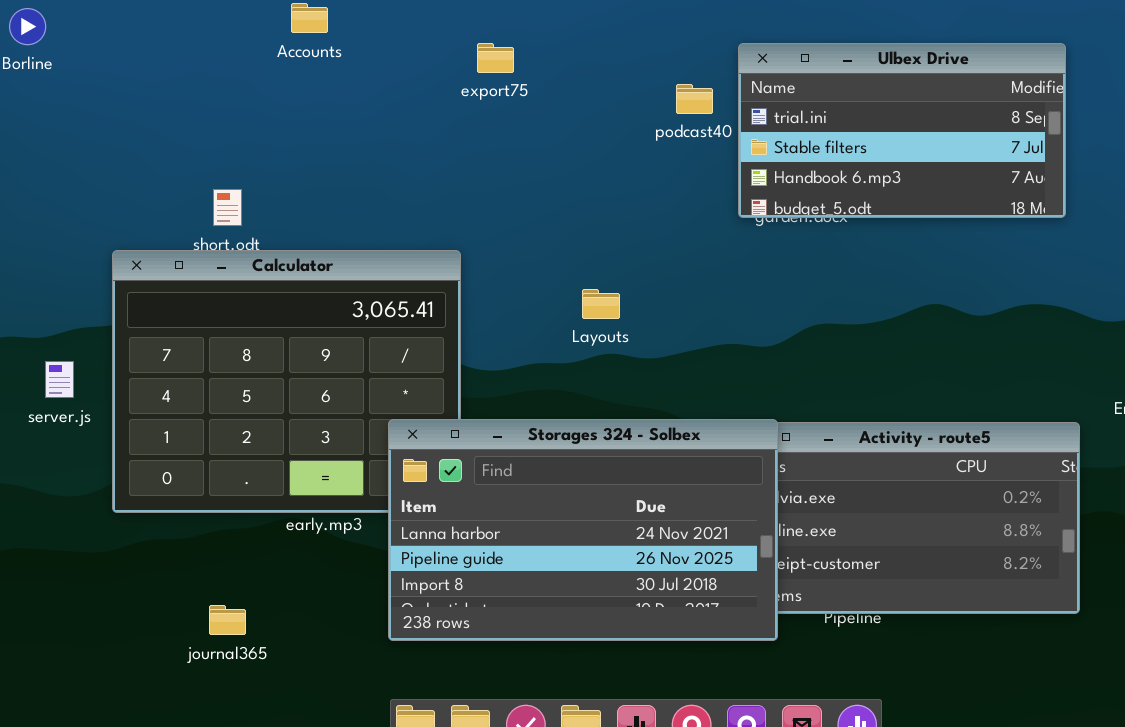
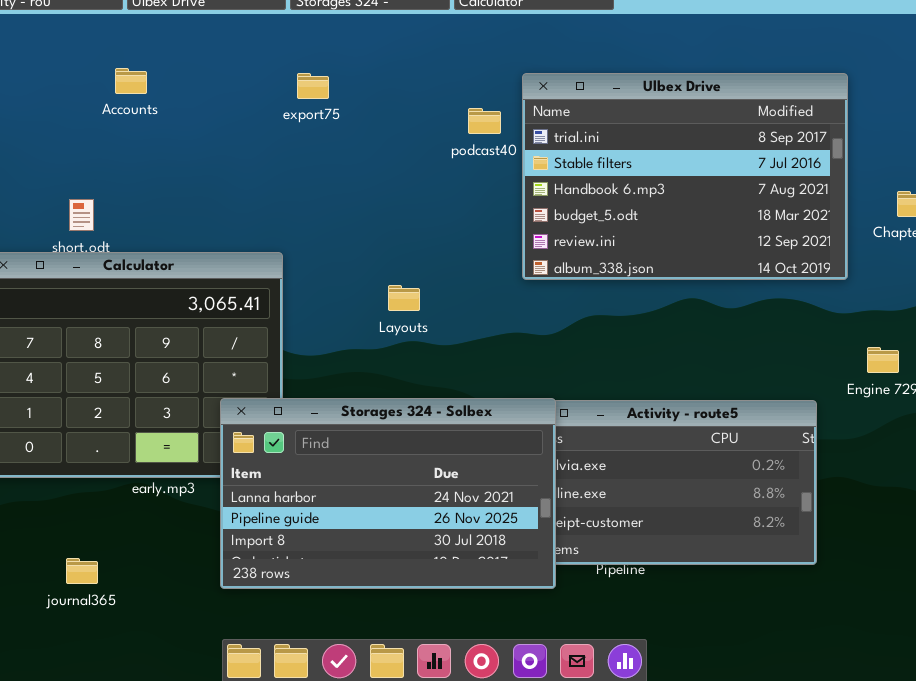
Accounts: [291,3,328,33] -> [115,68,147,94], moved
Ulbex Drive: [738,43,1066,218] -> [522,73,848,280], resized

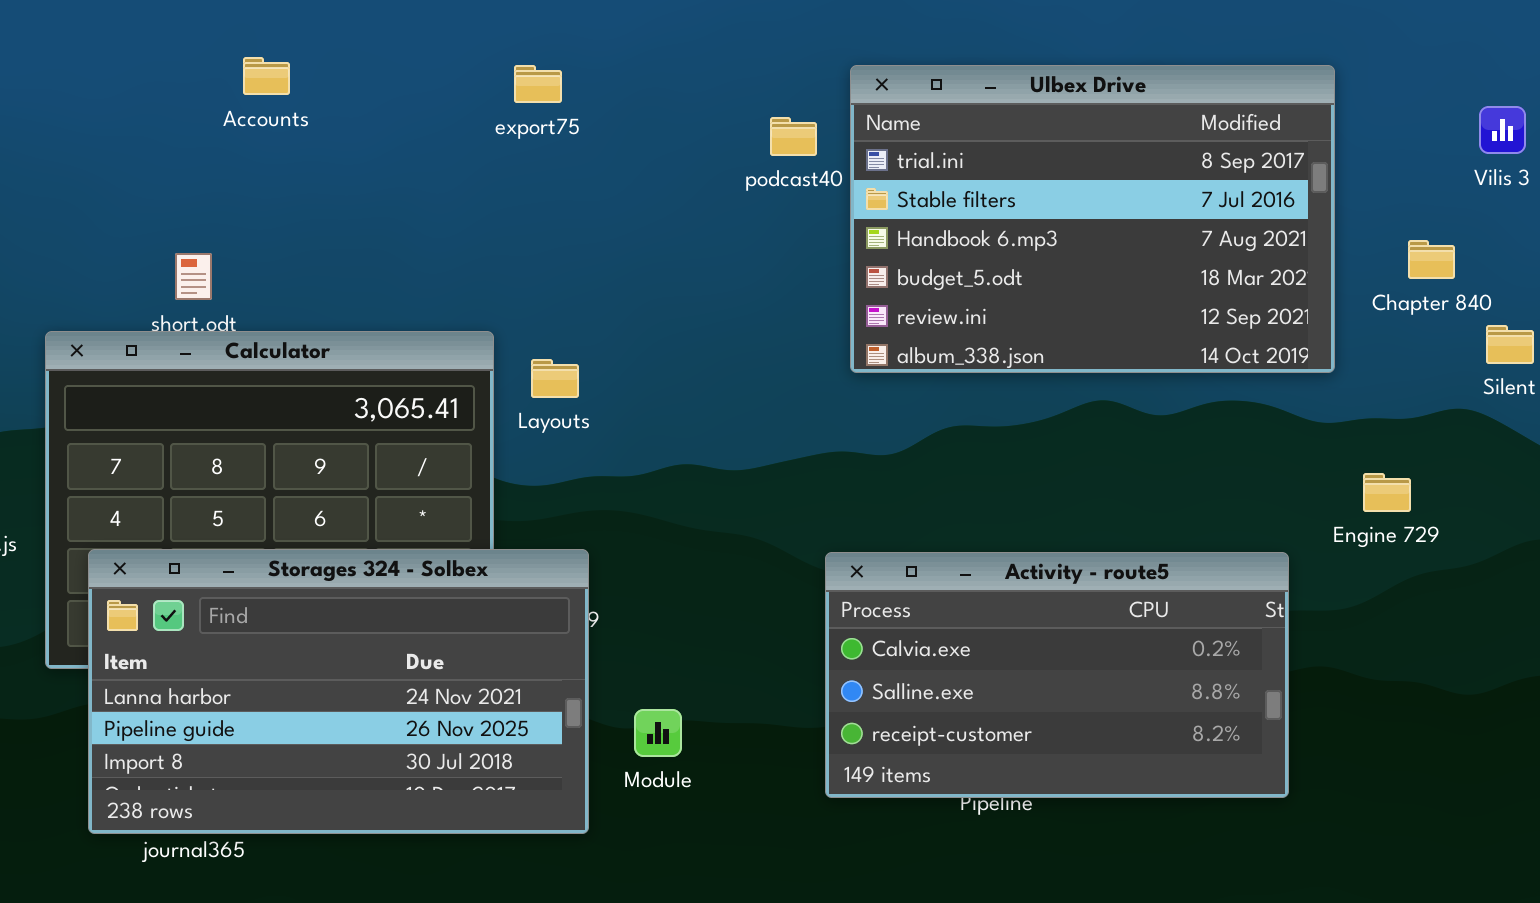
Layouts: [388,285,420,311] -> [531,359,579,398], moved
Storages 324 - Solbex: [220,398,556,589] -> [88,549,589,834], moved

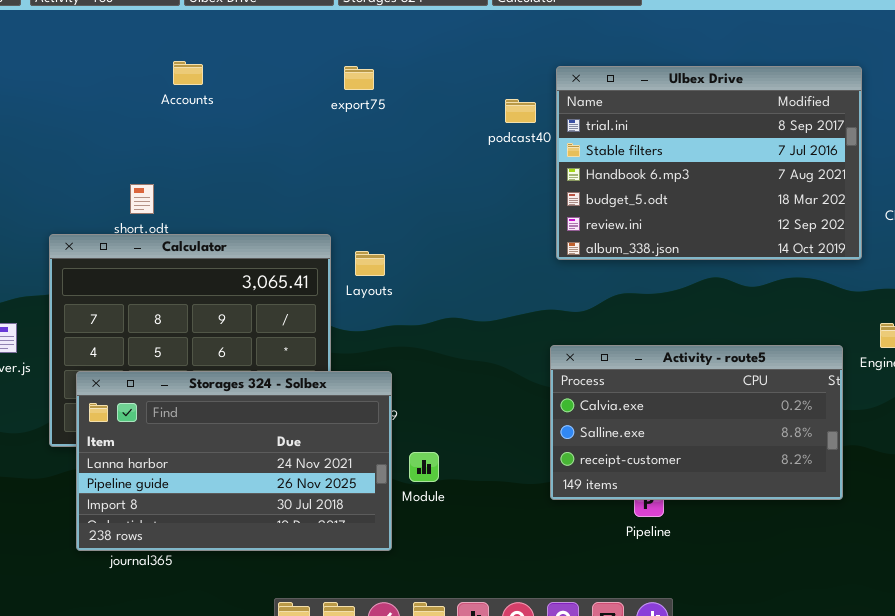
Activity - route5: [825,552,1289,798] -> [550,345,843,500], moved
Module: [634,709,682,757] -> [409,452,439,482], moved

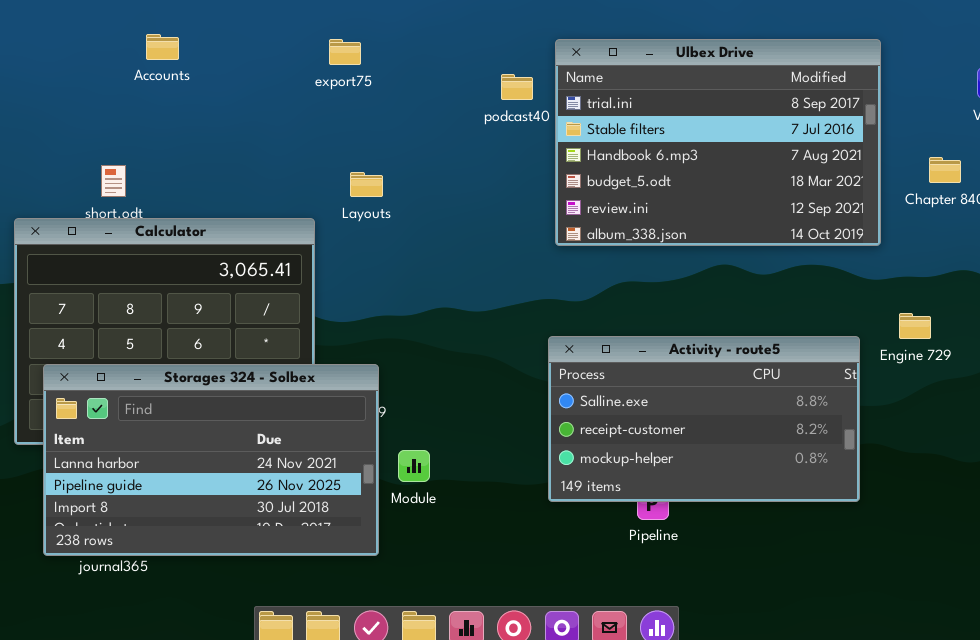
Layouts: [355,251,385,276] -> [350,172,383,197], moved
Activity - route5: [550,345,843,500] -> [548,336,860,502], scrolled down 1 row

